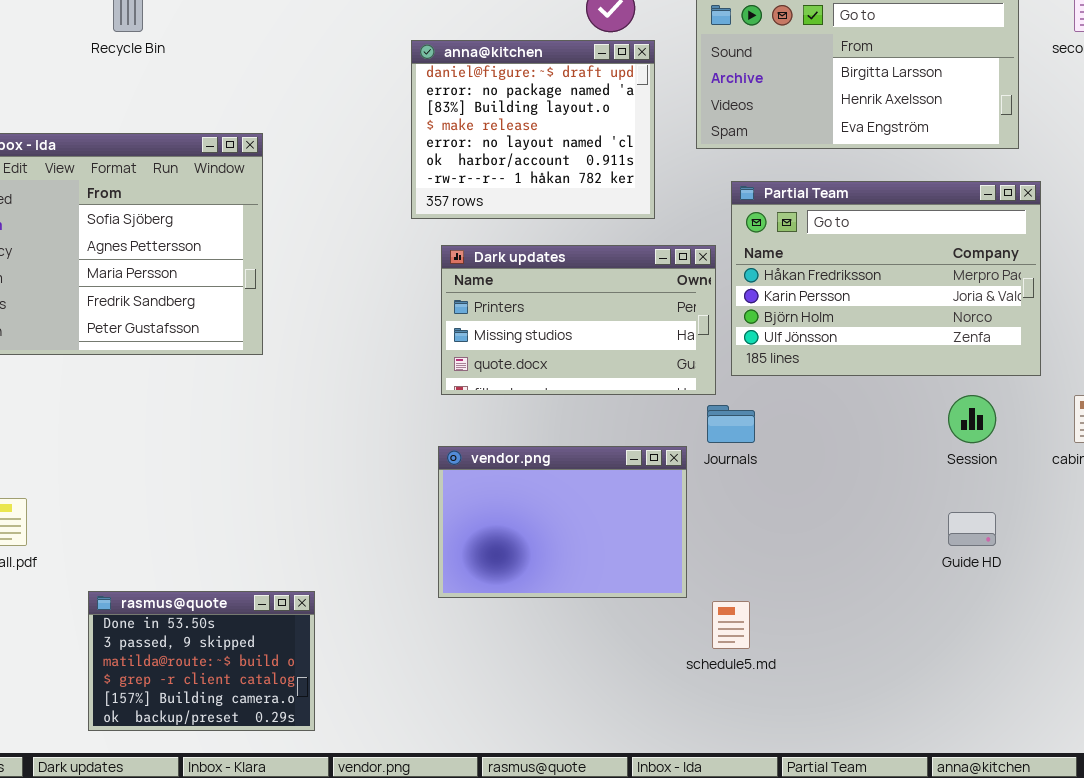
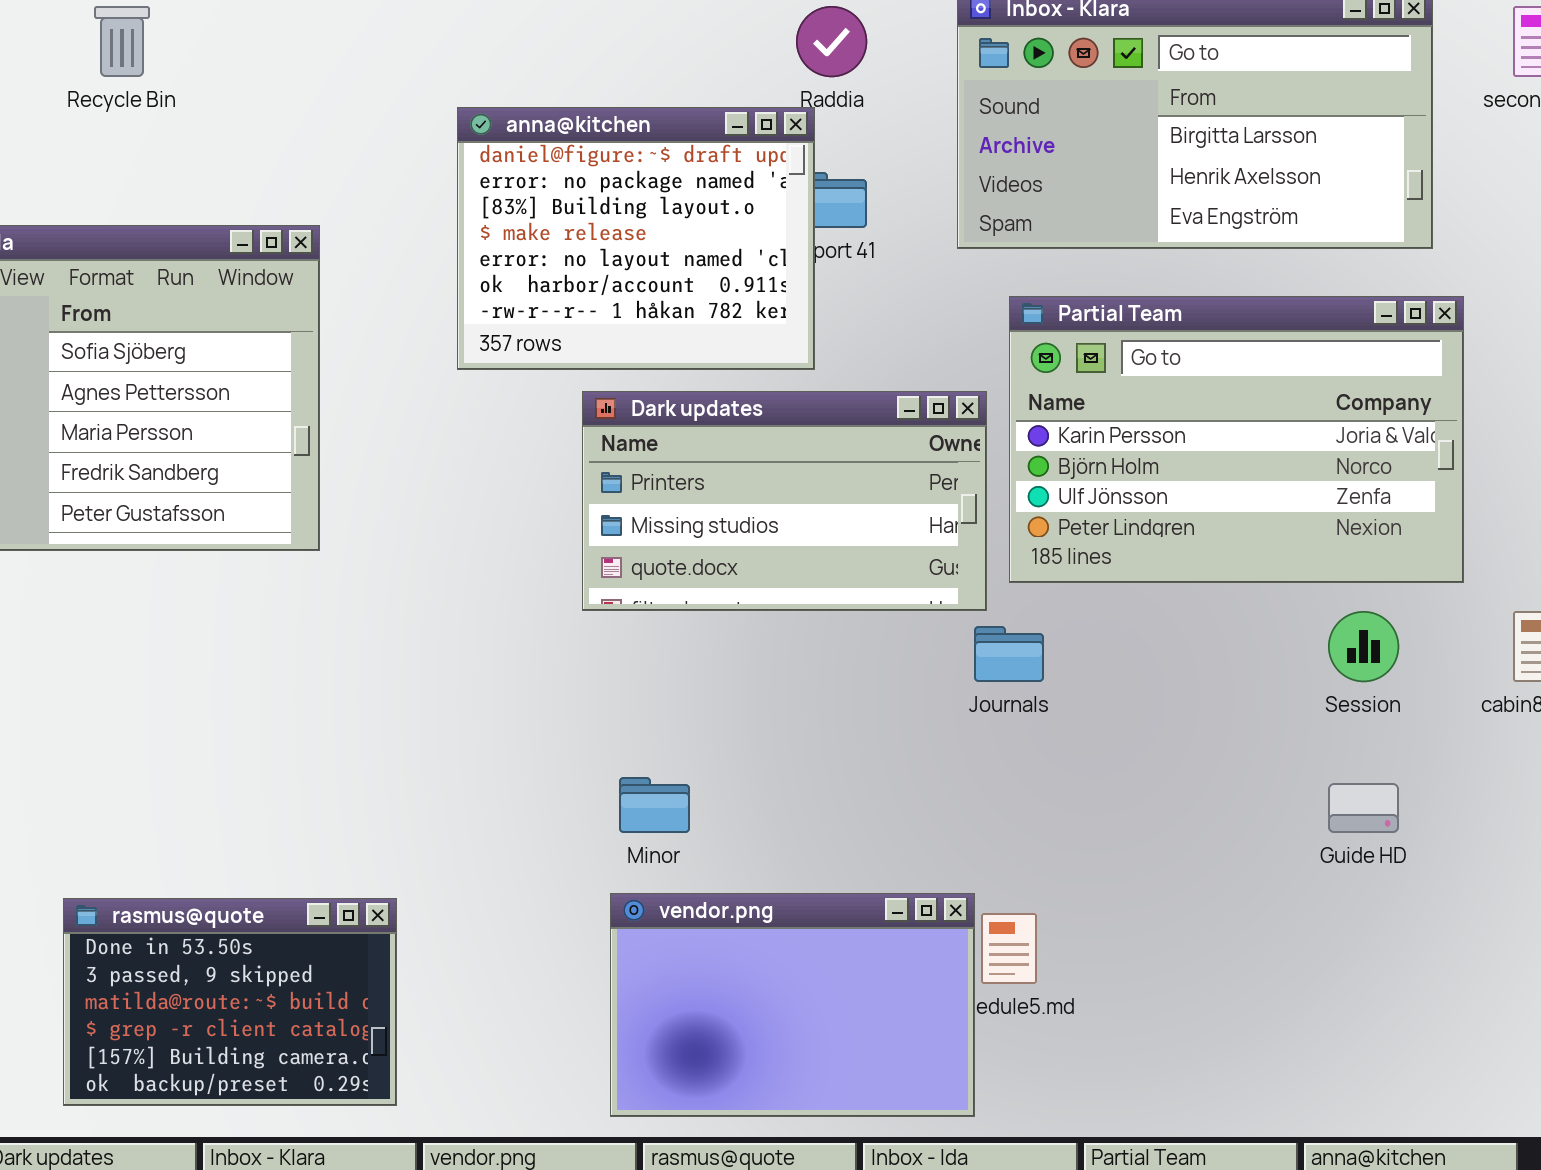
anna@kitchen: [411,40,655,219] -> [457,107,815,370], moved
Partial Team: [731,181,1041,376] -> [1009,296,1464,583], scrolled down 1 row
vendor.png: [438,446,687,598] -> [610,893,975,1117], moved

